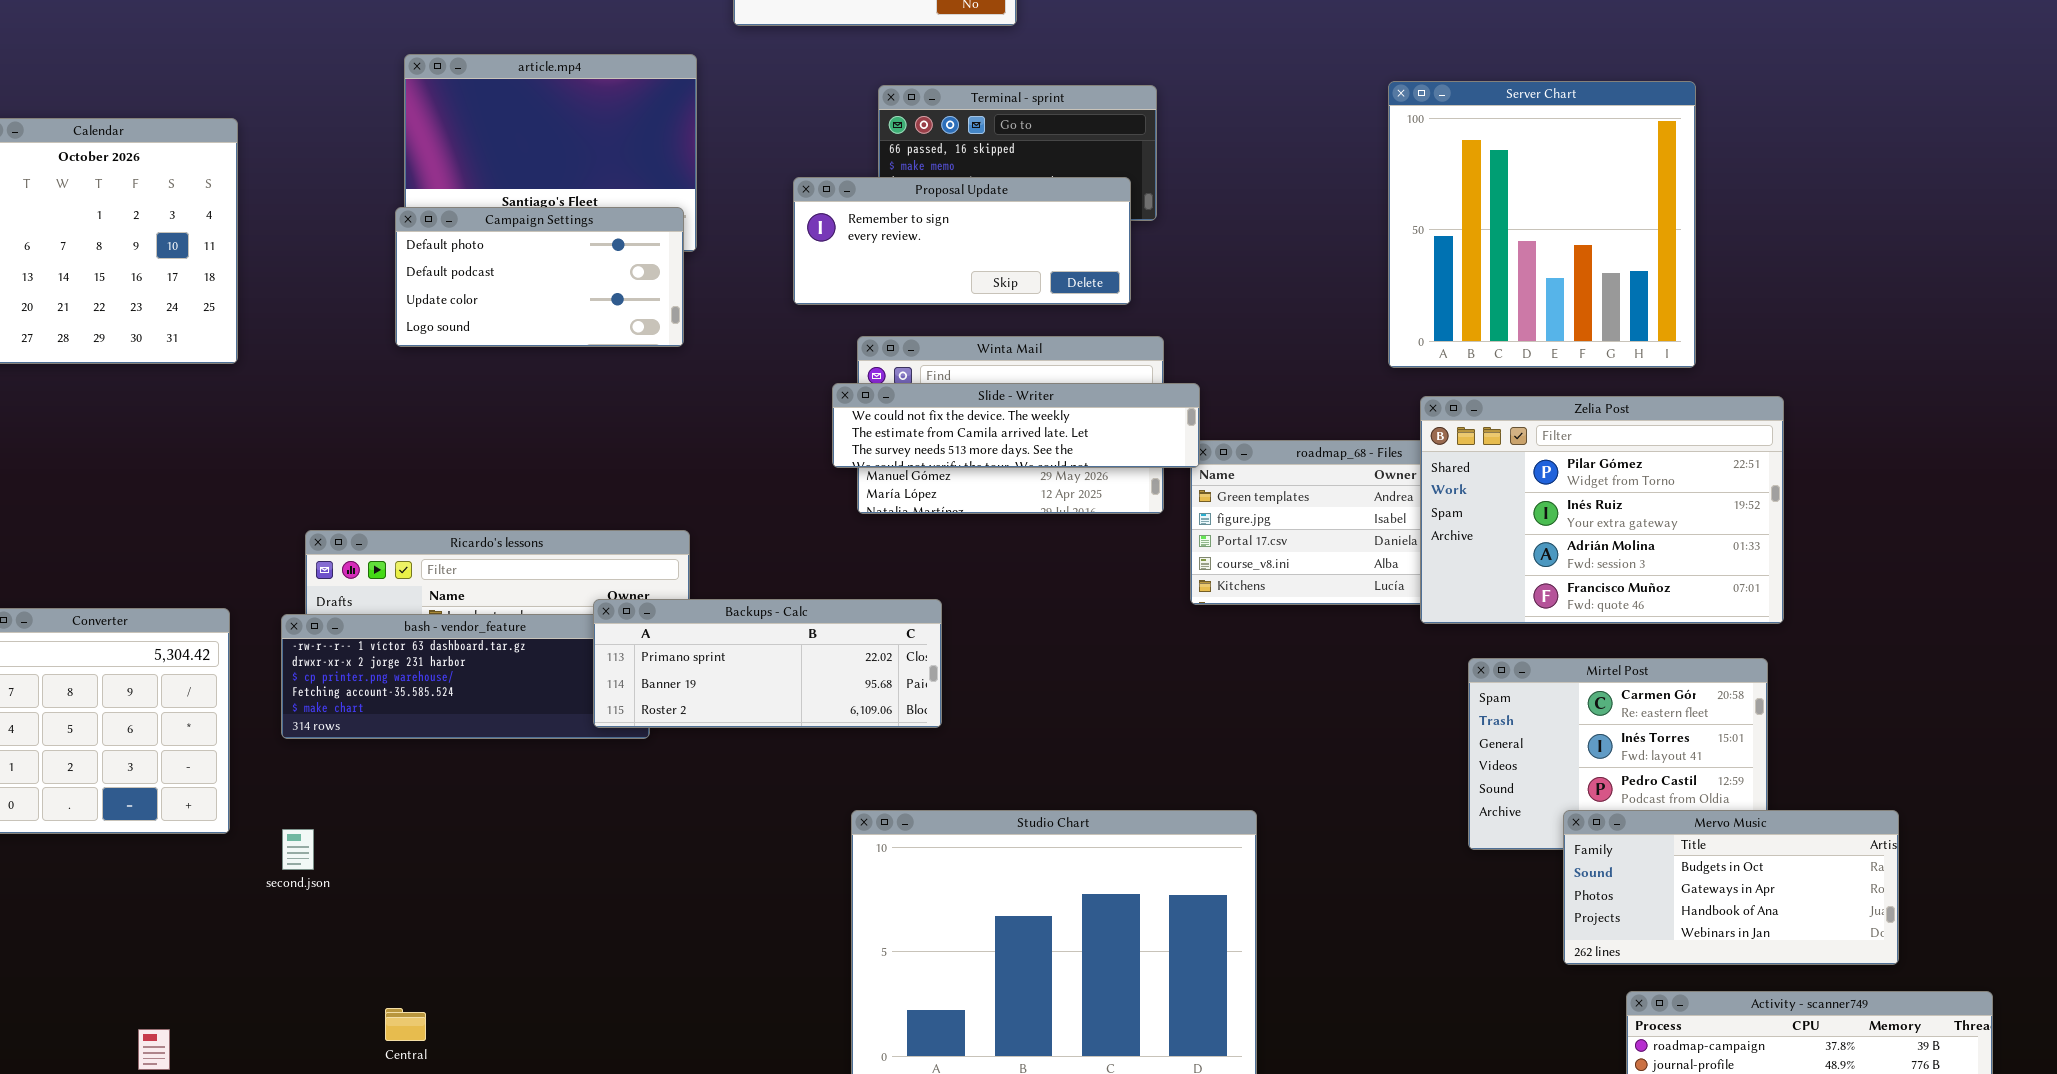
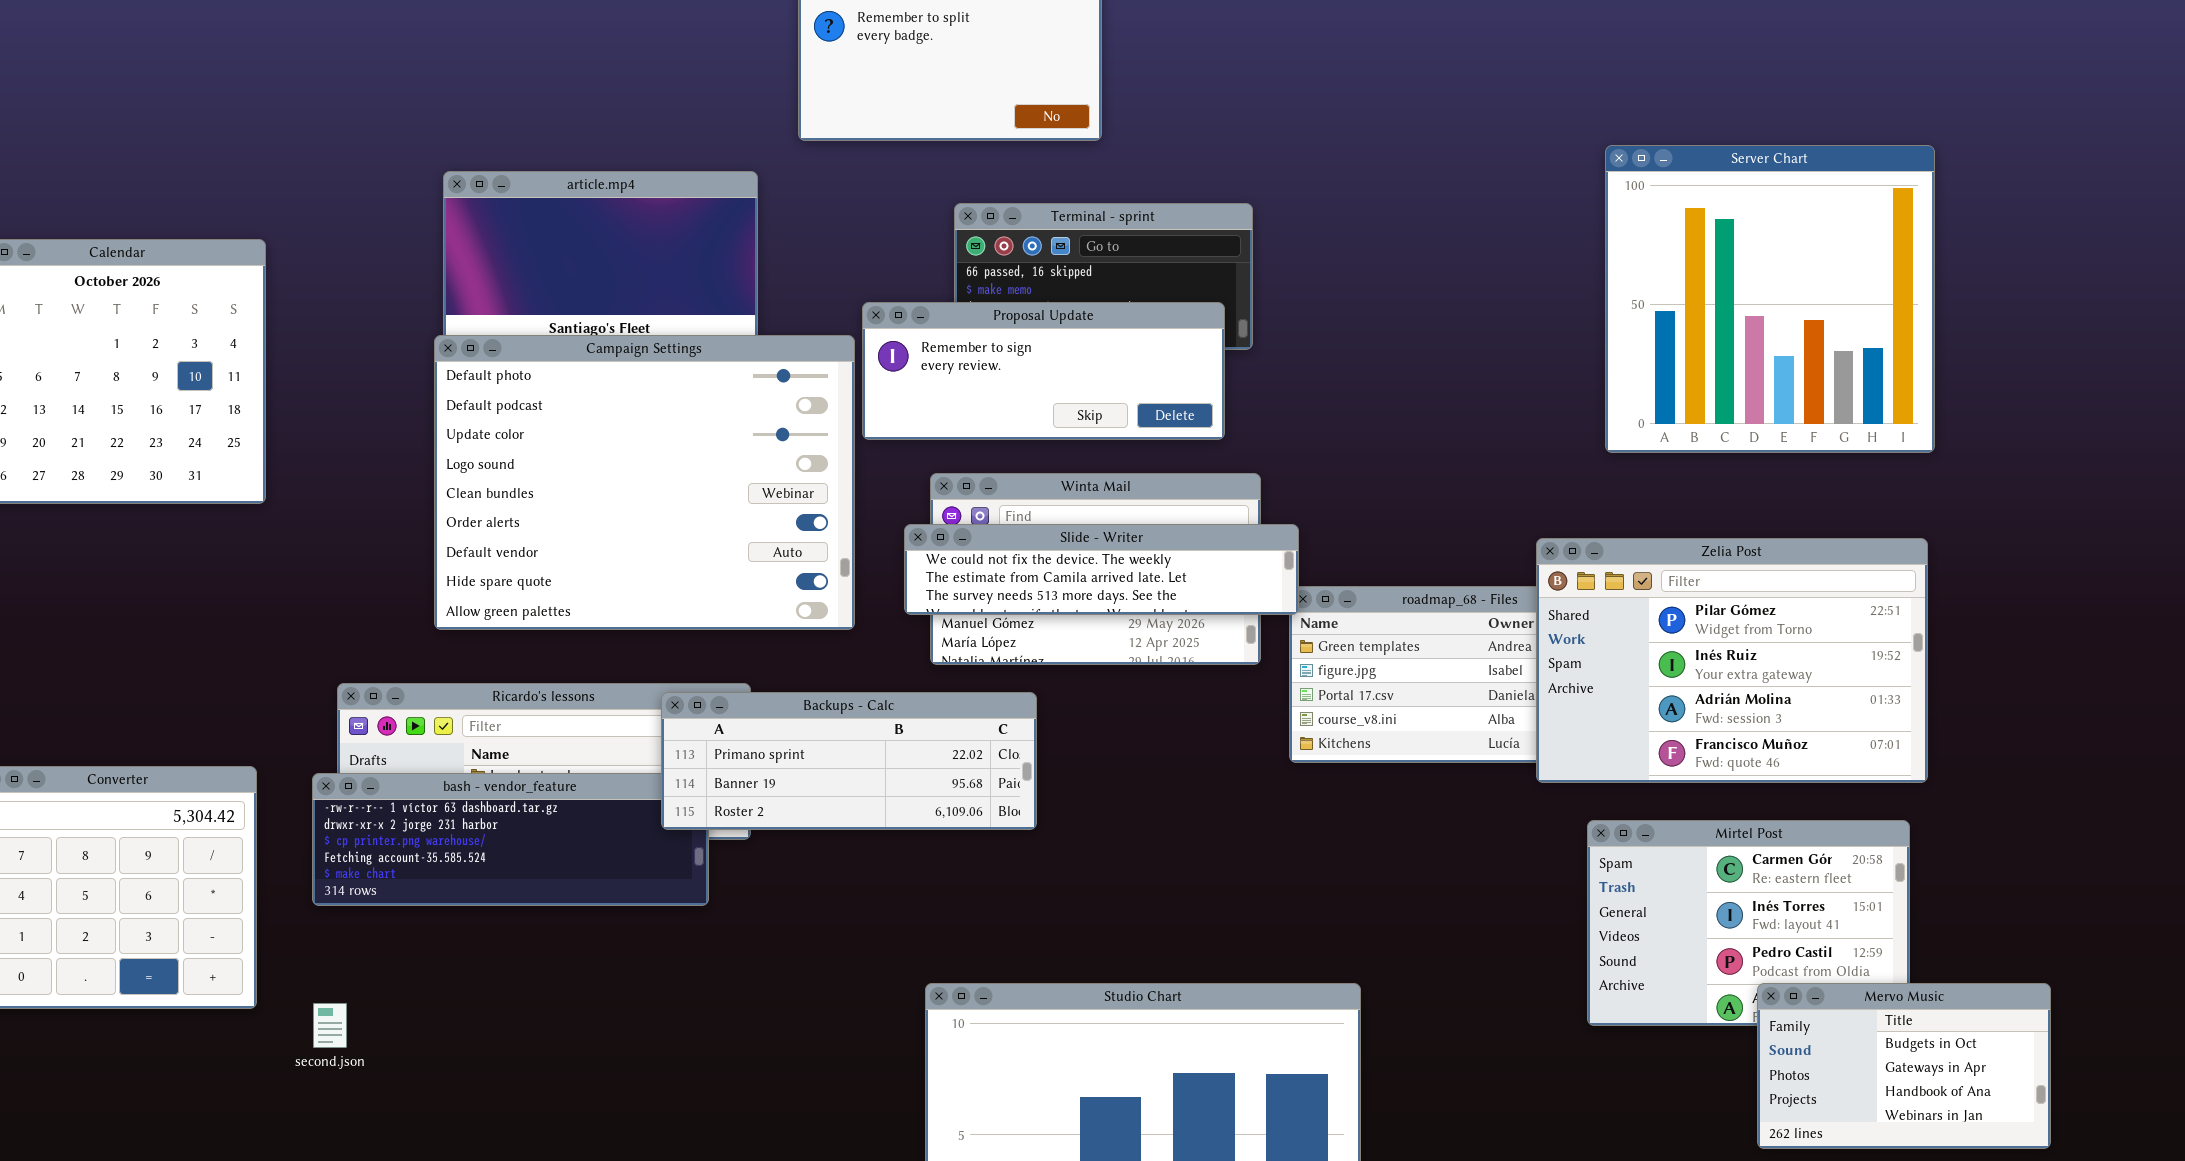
Server Chart: [1388,81,1696,368] -> [1605,145,1935,453], moved
Campaign Settings: [395,207,684,347] -> [434,335,855,630], resized
Backups - Calc: [593,599,942,728] -> [661,692,1037,830], moved
Mervo Music: [1563,810,1899,965] -> [1757,983,2051,1149], resized

